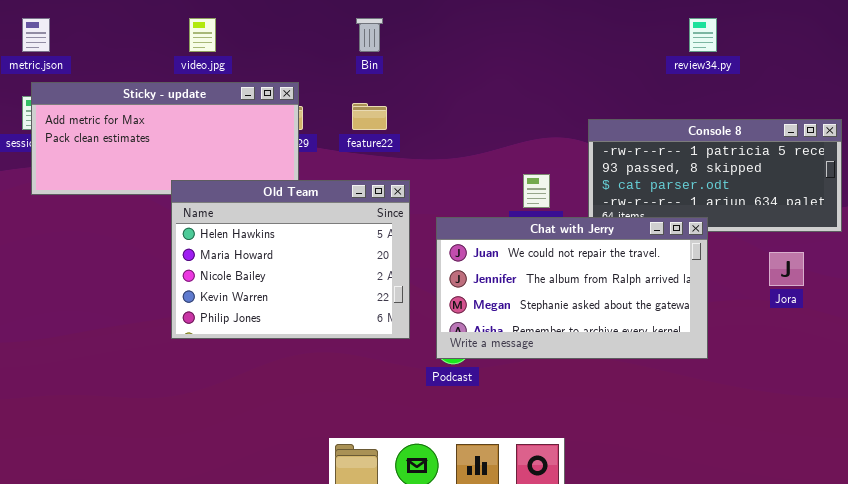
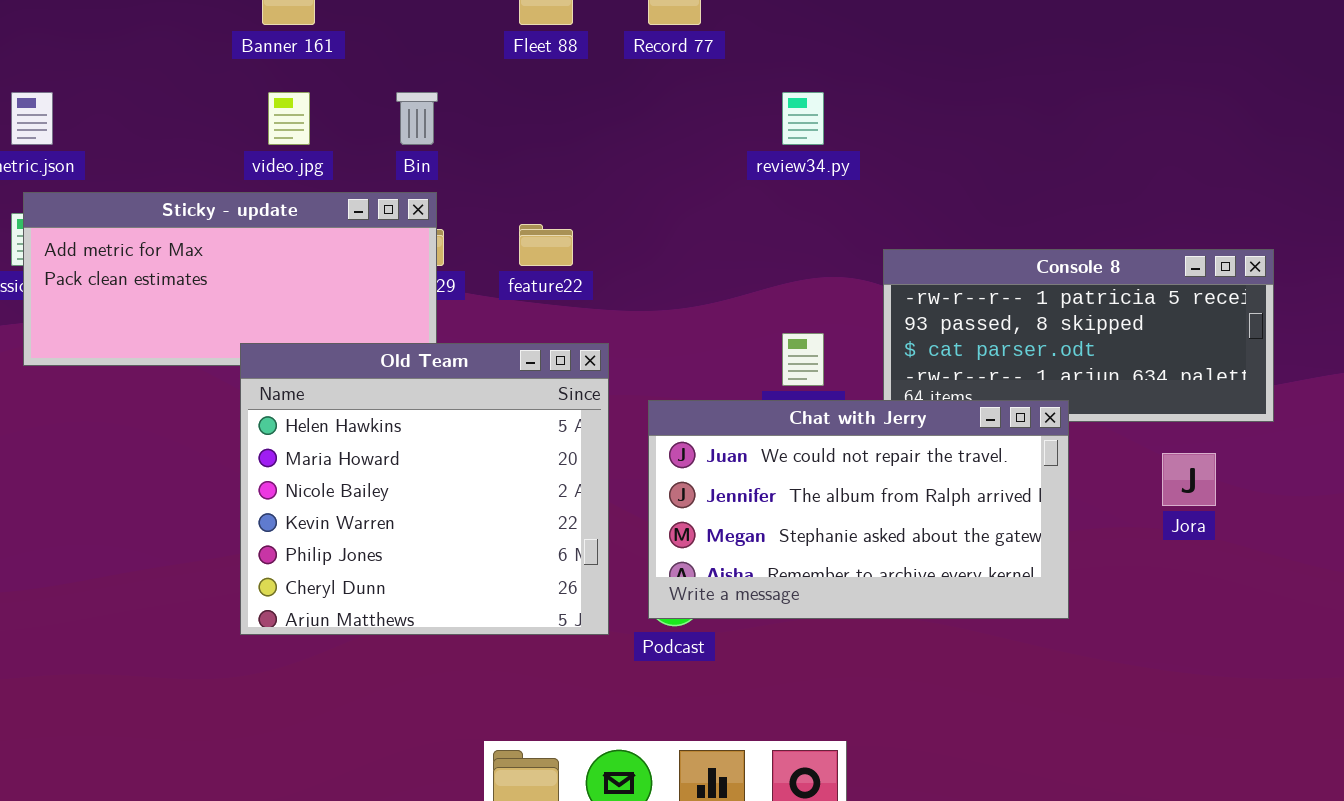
Bin: [356,18,383,52] -> [396,92,438,145], moved
review34.py: [689,18,717,52] -> [782,92,824,145], moved
Old Team: [171,180,410,339] -> [240,343,609,635], resized

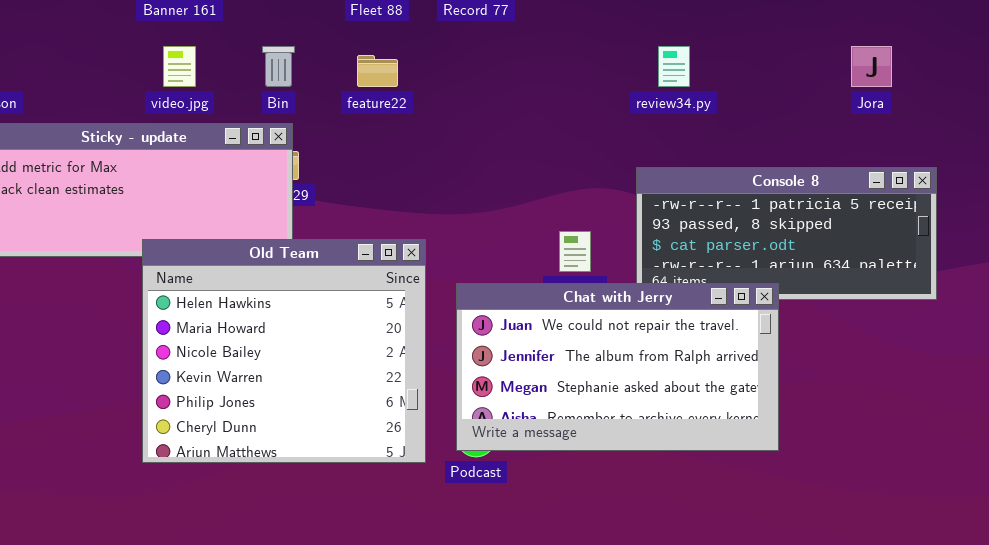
review34.py: [782,92,824,145] -> [658,46,690,87], moved
feature22: [519,224,573,266] -> [357,55,398,87], moved
Jora: [1162,453,1216,506] -> [851,46,892,87], moved

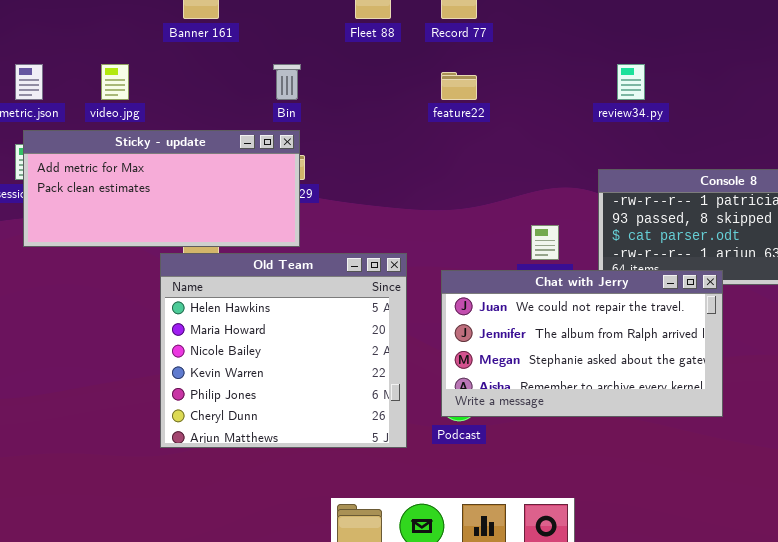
video.jpg: [163,46,196,87] -> [101,64,129,100], moved
feature22: [357,55,398,87] -> [441,72,477,100], moved
Old Team: [142,239,426,463] -> [160,253,407,448], moved

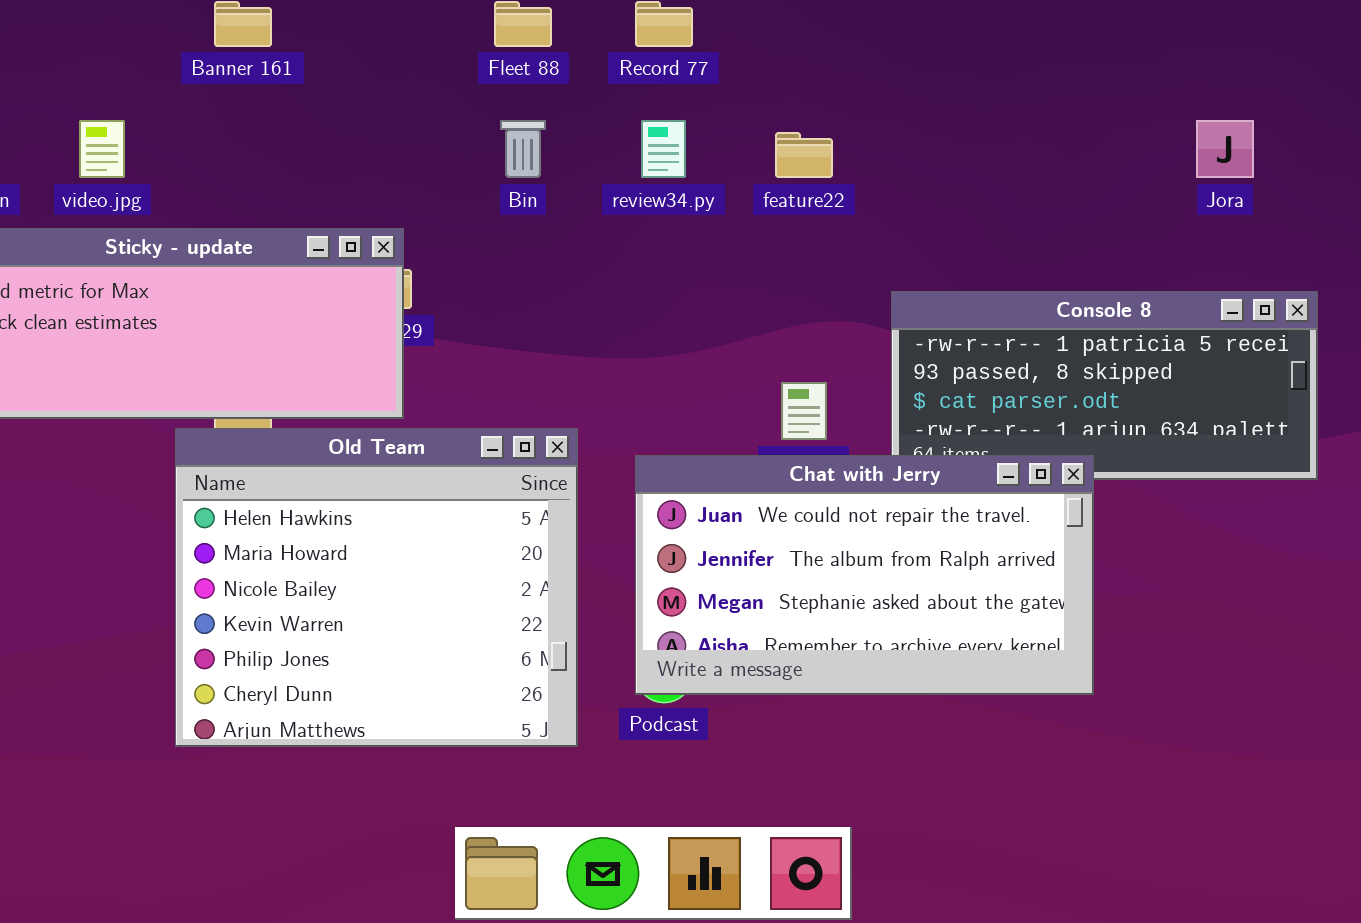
Bin: [273,64,301,100] -> [500,120,546,178], moved
review34.py: [617,64,645,100] -> [641,120,686,178], moved
feature22: [441,72,477,100] -> [775,132,833,178], moved

